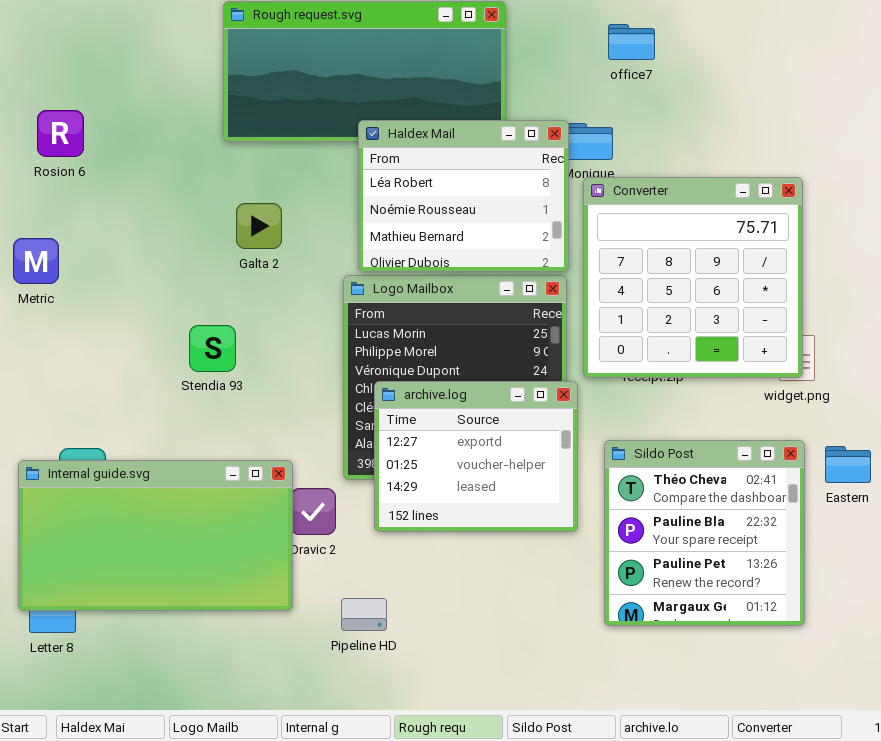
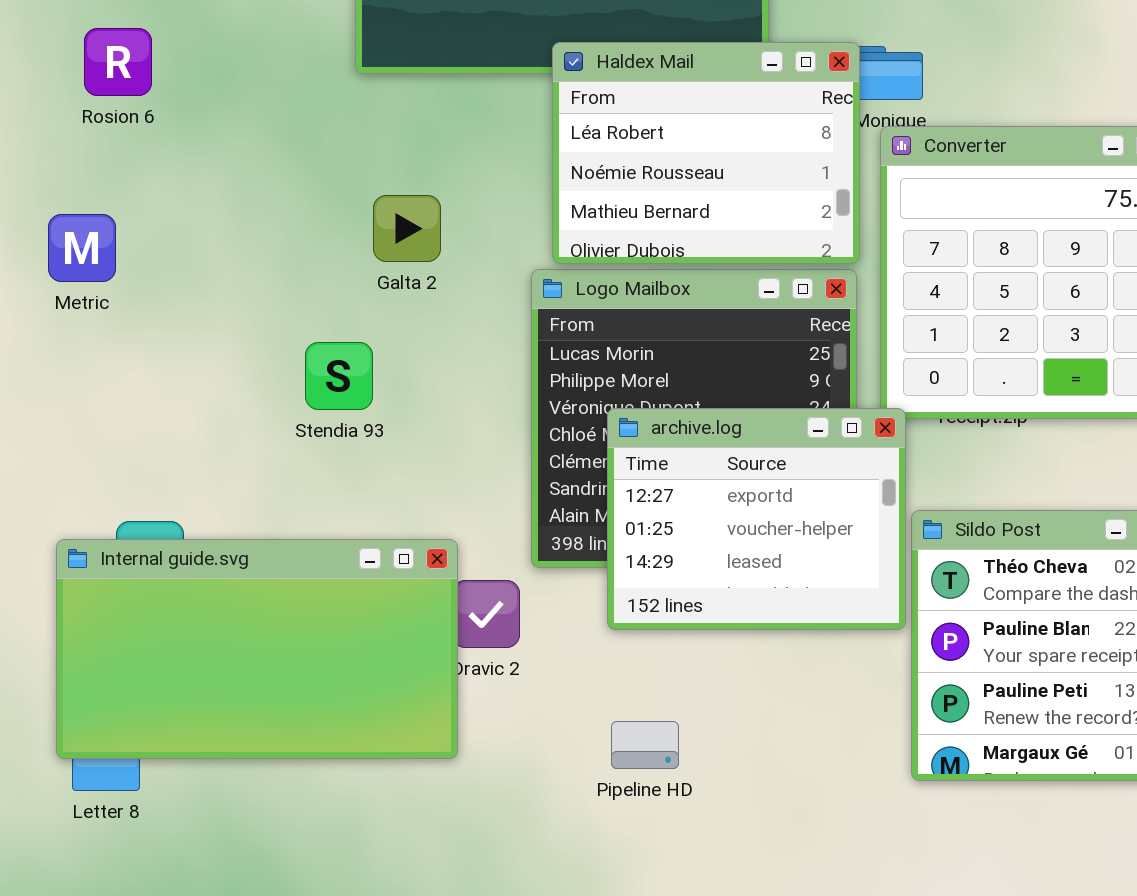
Galta 2: [236,203,282,249] -> [373,195,441,262], moved
archive.log: [374,381,578,532] -> [607,408,906,630], moved
Pipeline HD: [341,598,387,631] -> [611,721,679,769], moved

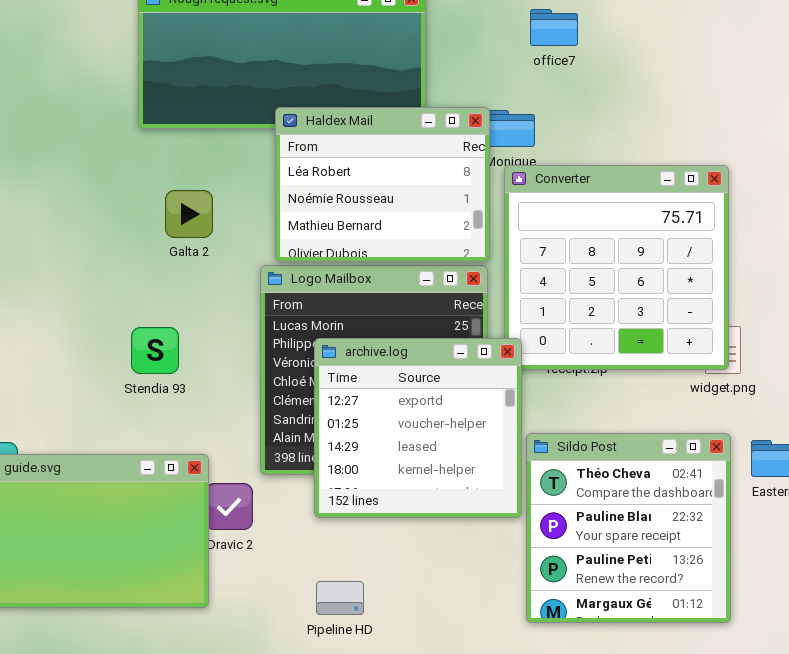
Galta 2: [373,195,441,262] -> [165,190,213,238], moved
Stendia 93: [305,342,373,410] -> [131,327,179,374], moved
archive.log: [607,408,906,630] -> [314,338,522,518], resized

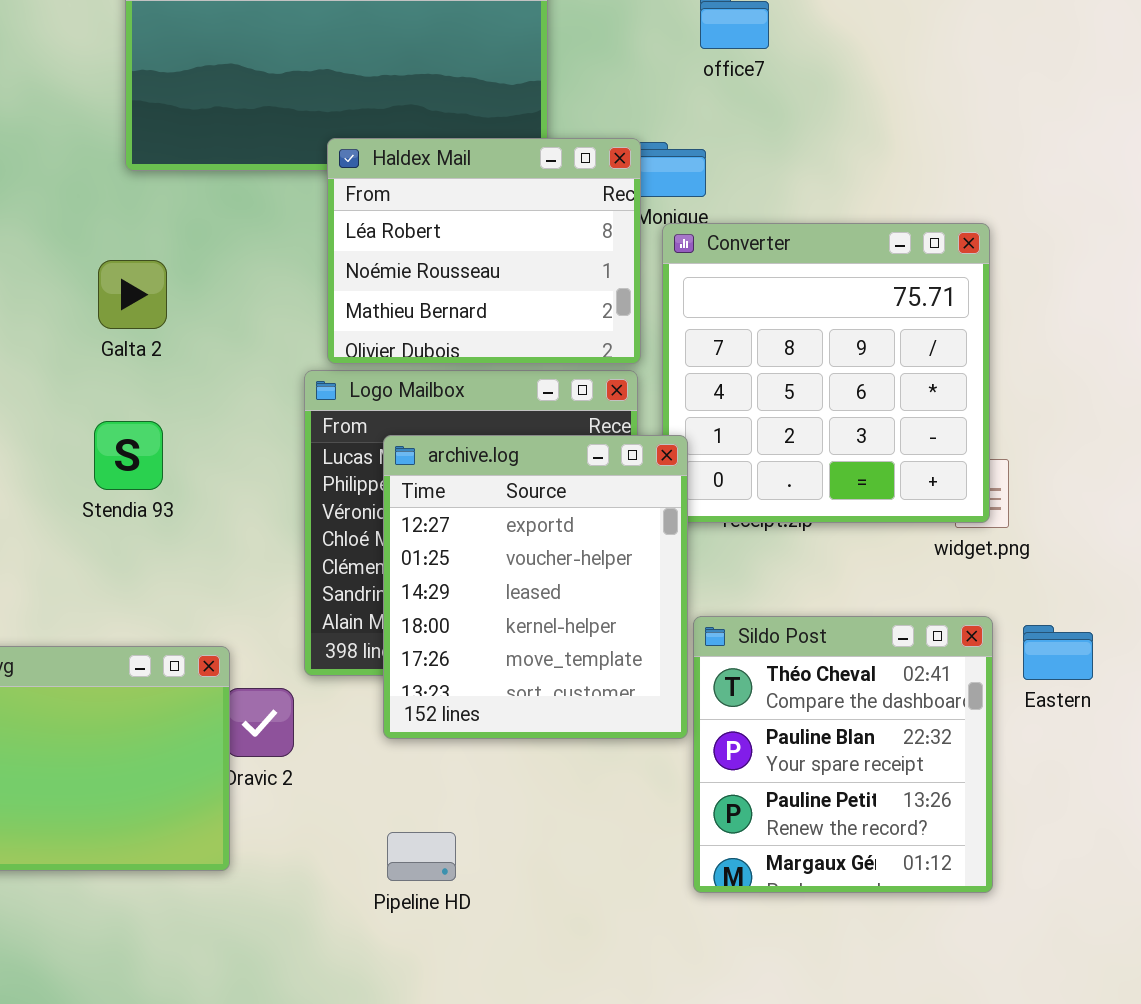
Galta 2: [165,190,213,238] -> [98,260,167,329], moved
Stendia 93: [131,327,179,374] -> [94,421,163,490], moved
archive.log: [314,338,522,518] -> [383,435,688,739], resized

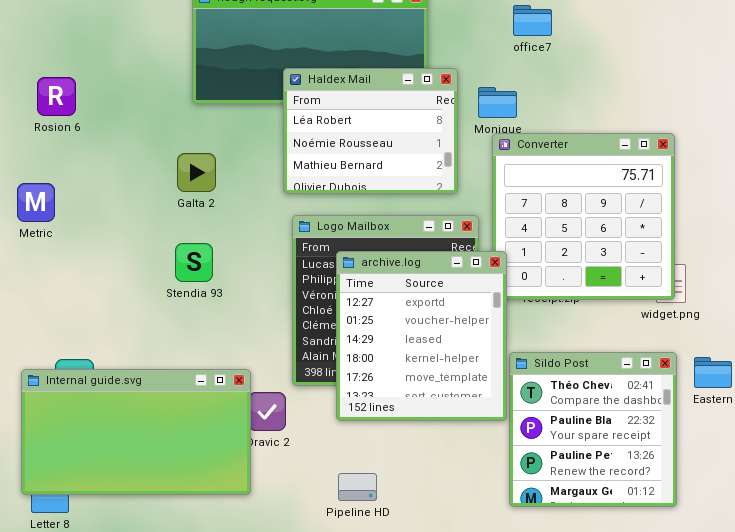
Haldex Mail: [327,138,641,364] -> [283,68,458,194], moved

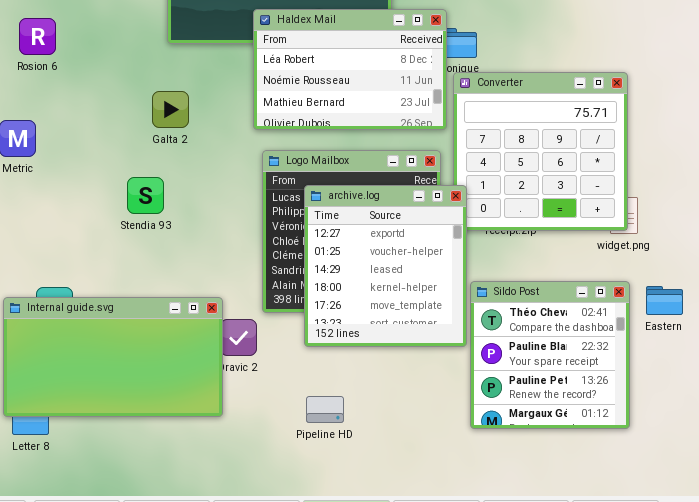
Haldex Mail: [283,68,458,194] -> [253,9,447,130], resized
Stendia 93: [175,243,213,282] -> [127,177,164,214], moved

